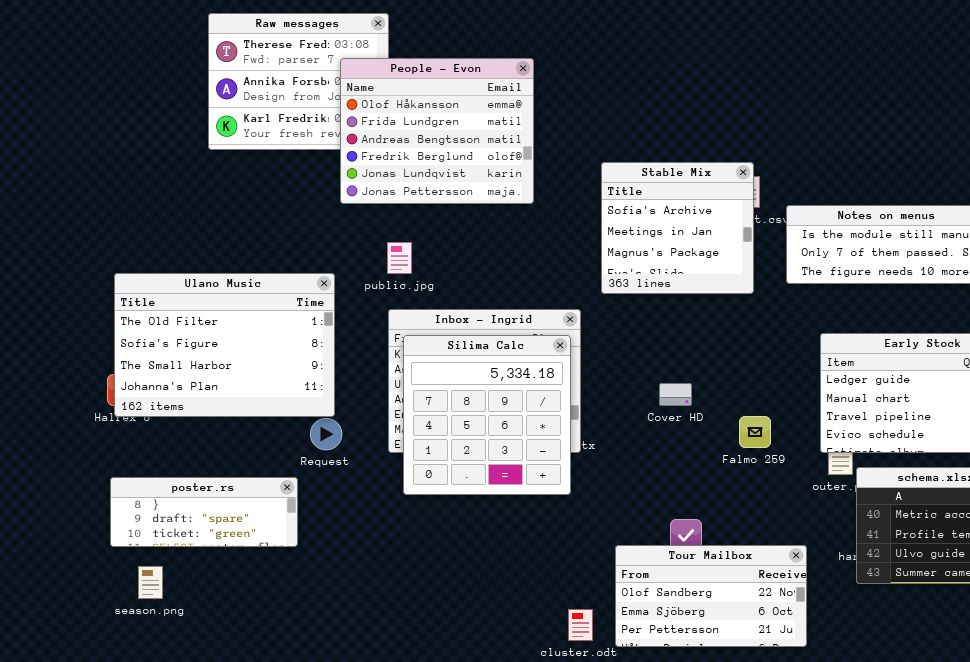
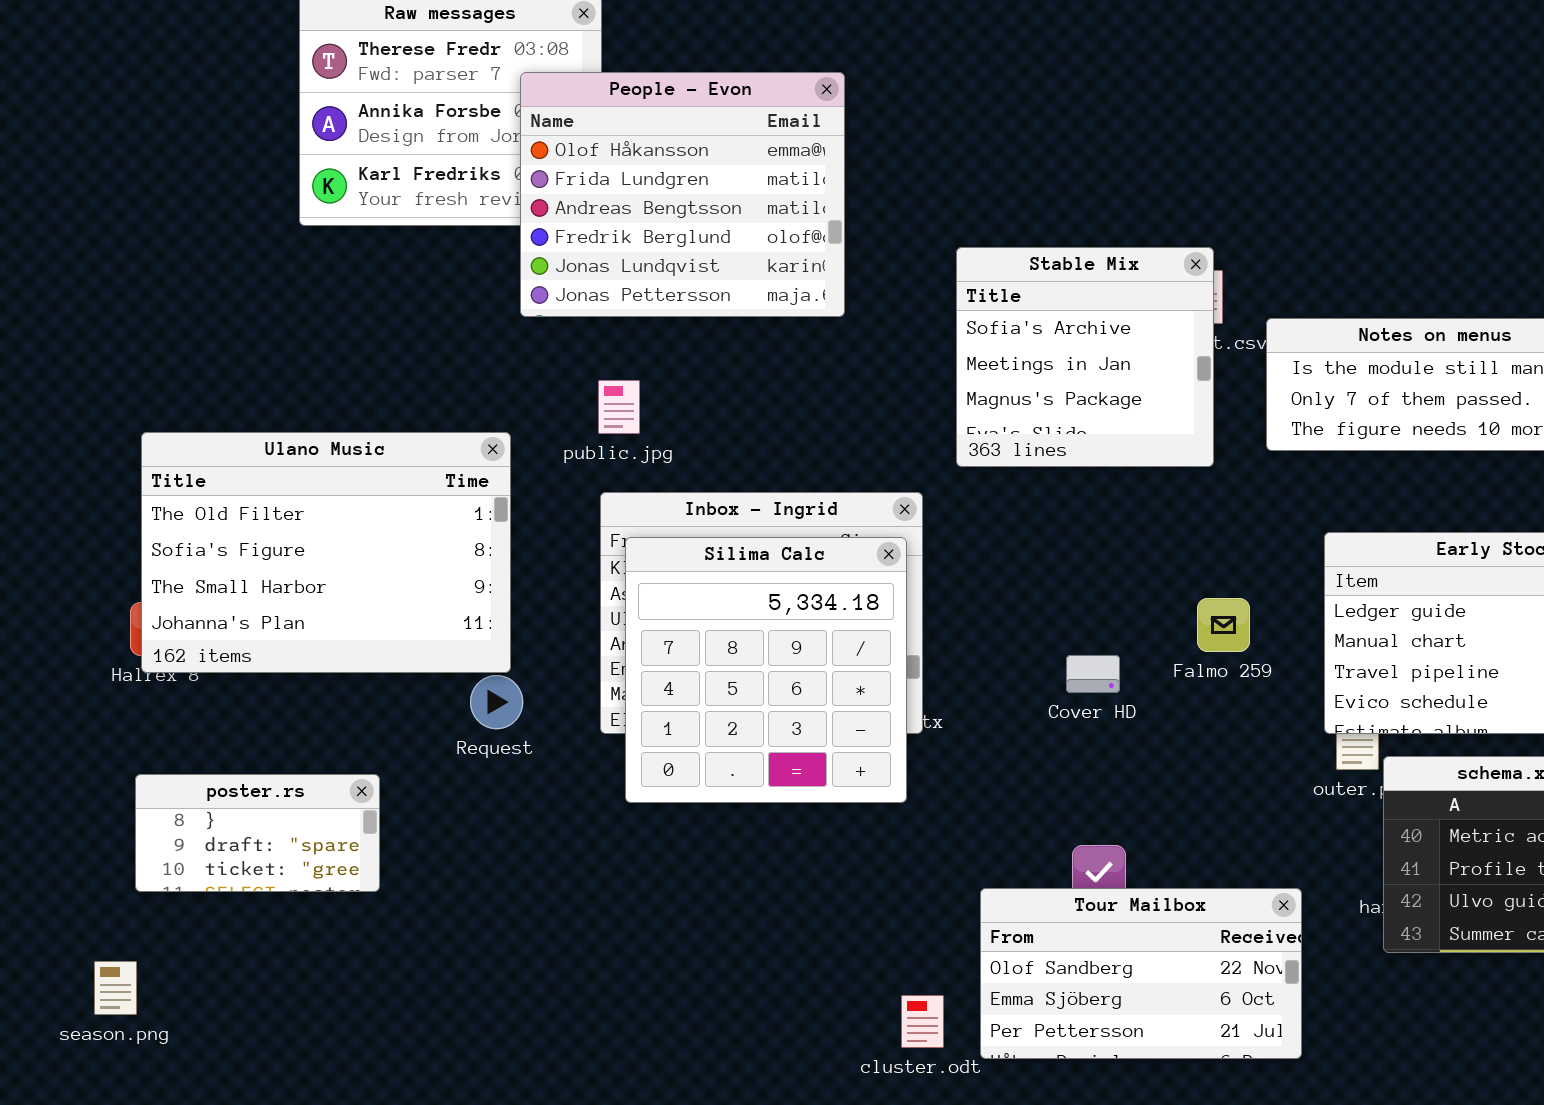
Cover HD: [659,383,692,406] -> [1066,655,1120,693], moved
Falmo 259: [739,416,771,448] -> [1197,598,1250,652], moved
poster.rs: [110,477,298,547] -> [135,774,380,892], resized
season.png: [138,566,163,599] -> [94,961,137,1015], moved

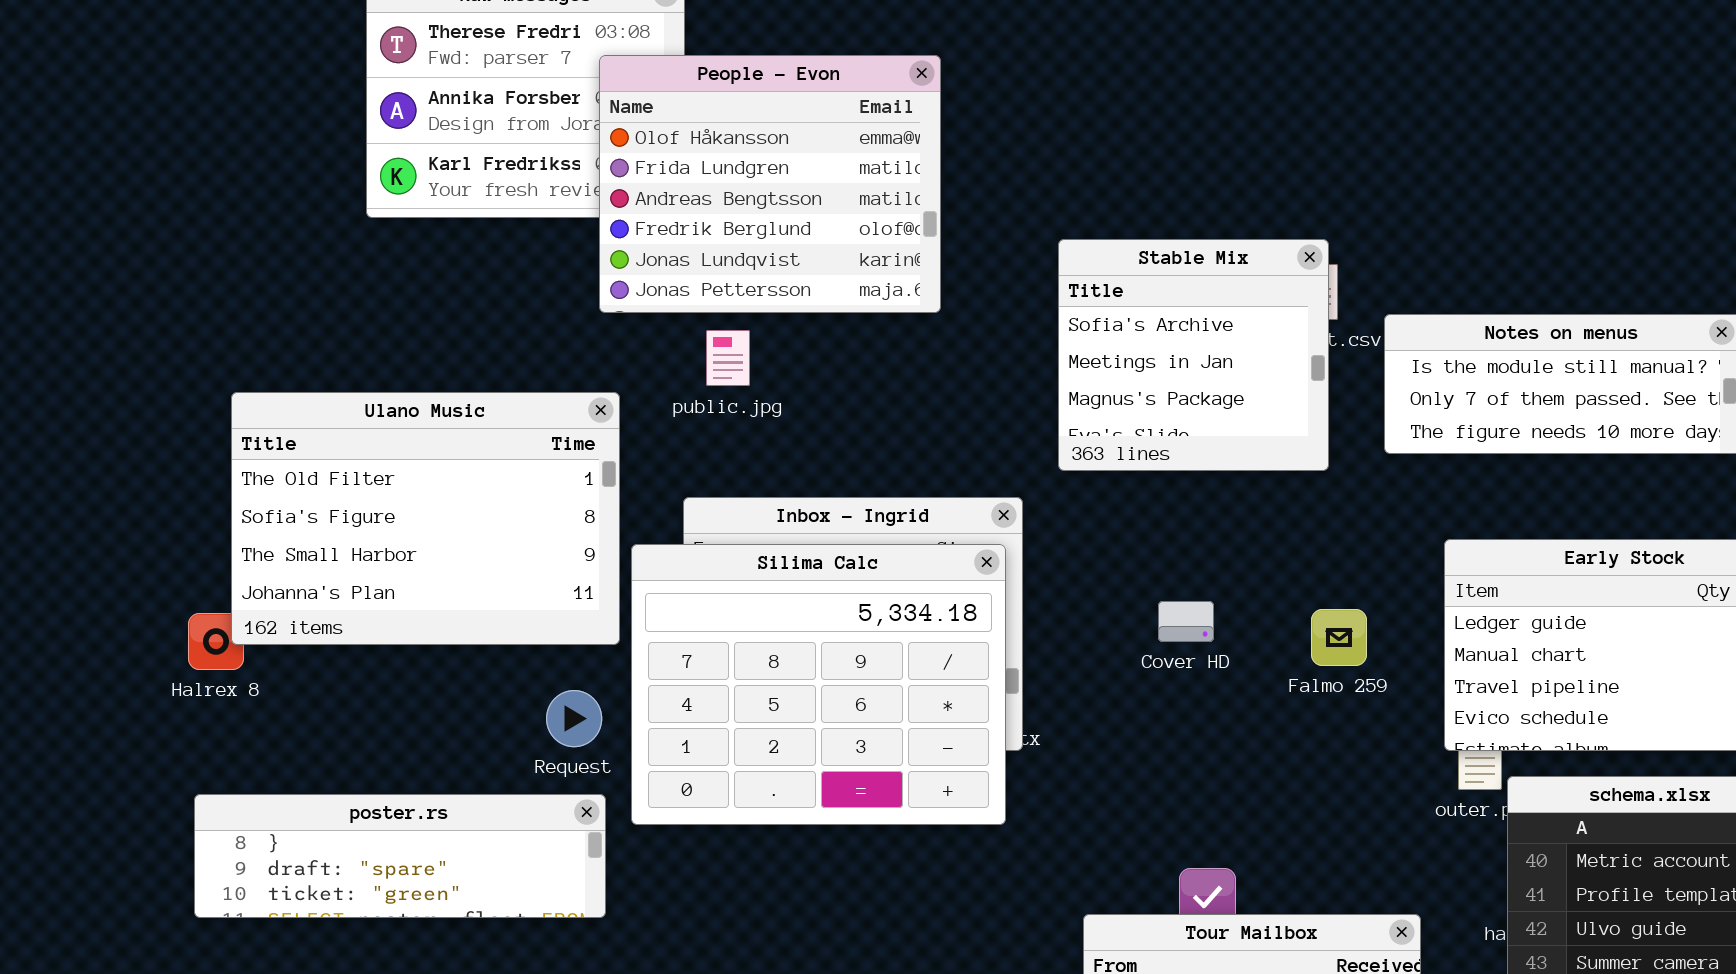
public.jpg: [598,380,640,434] -> [706,330,750,386], moved
Ulano Music: [141,432,511,673] -> [231,392,620,645], moved
Silima Calc: [625,537,907,803] -> [631,544,1006,825], resized
Cover HD: [1066,655,1120,693] -> [1158,601,1214,642], moved
poster.rs: [135,774,380,892] -> [194,794,606,918], resized

